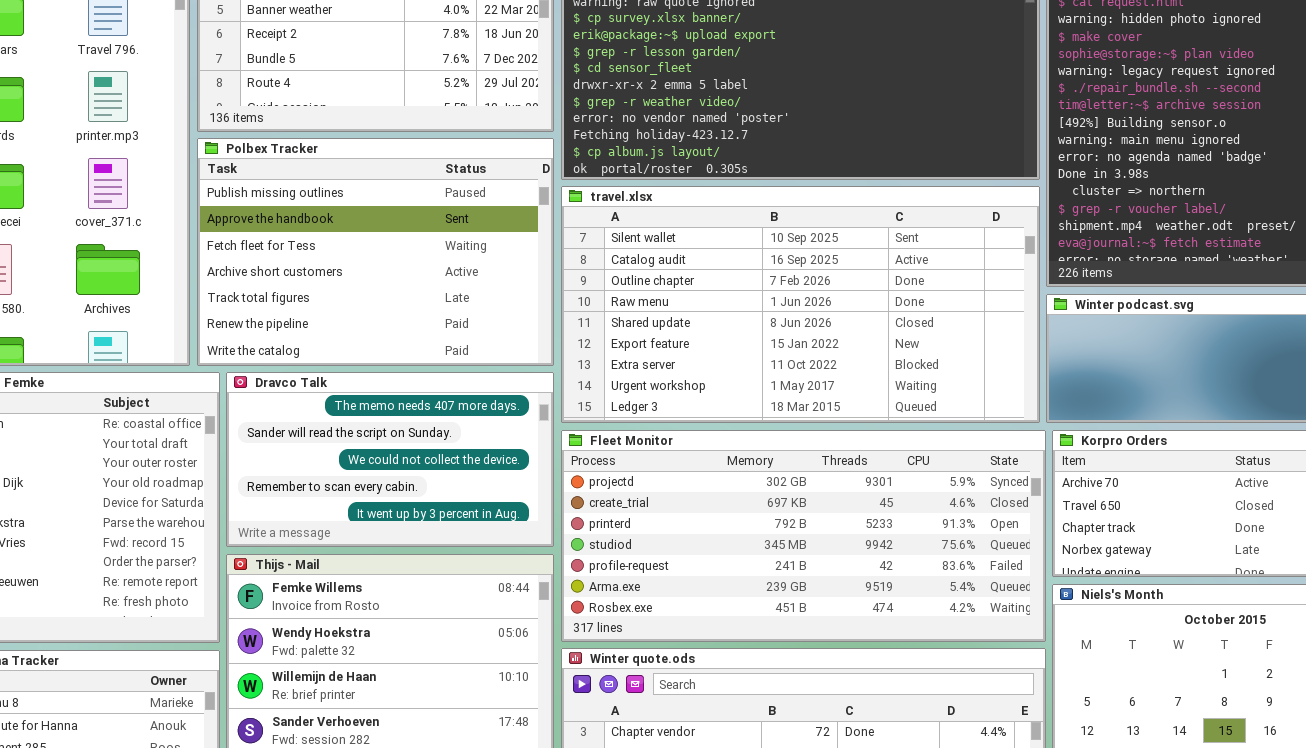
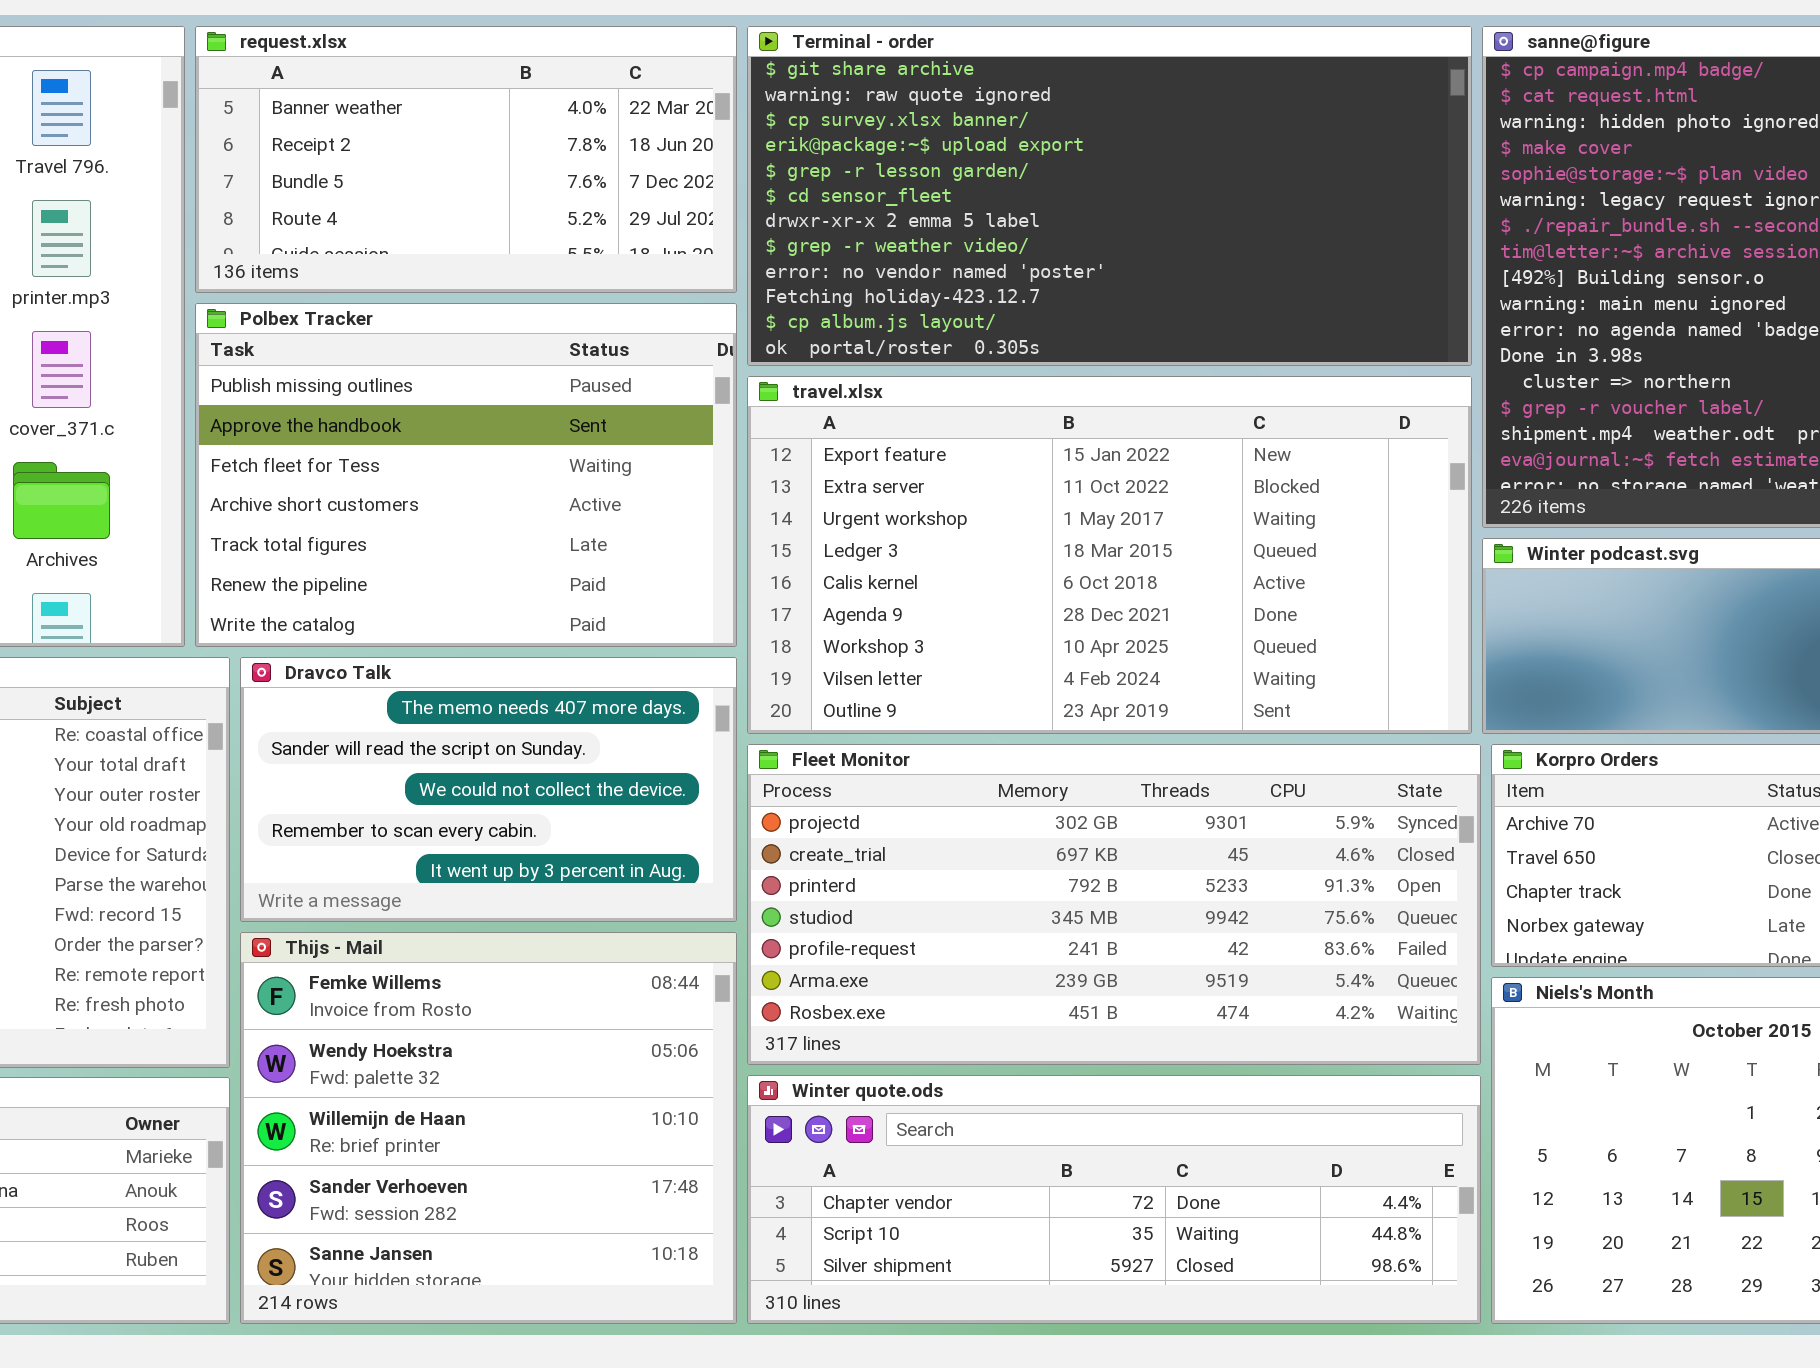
travel.xlsx: [561,186,1040,423] -> [747,376,1472,734], scrolled down 5 rows

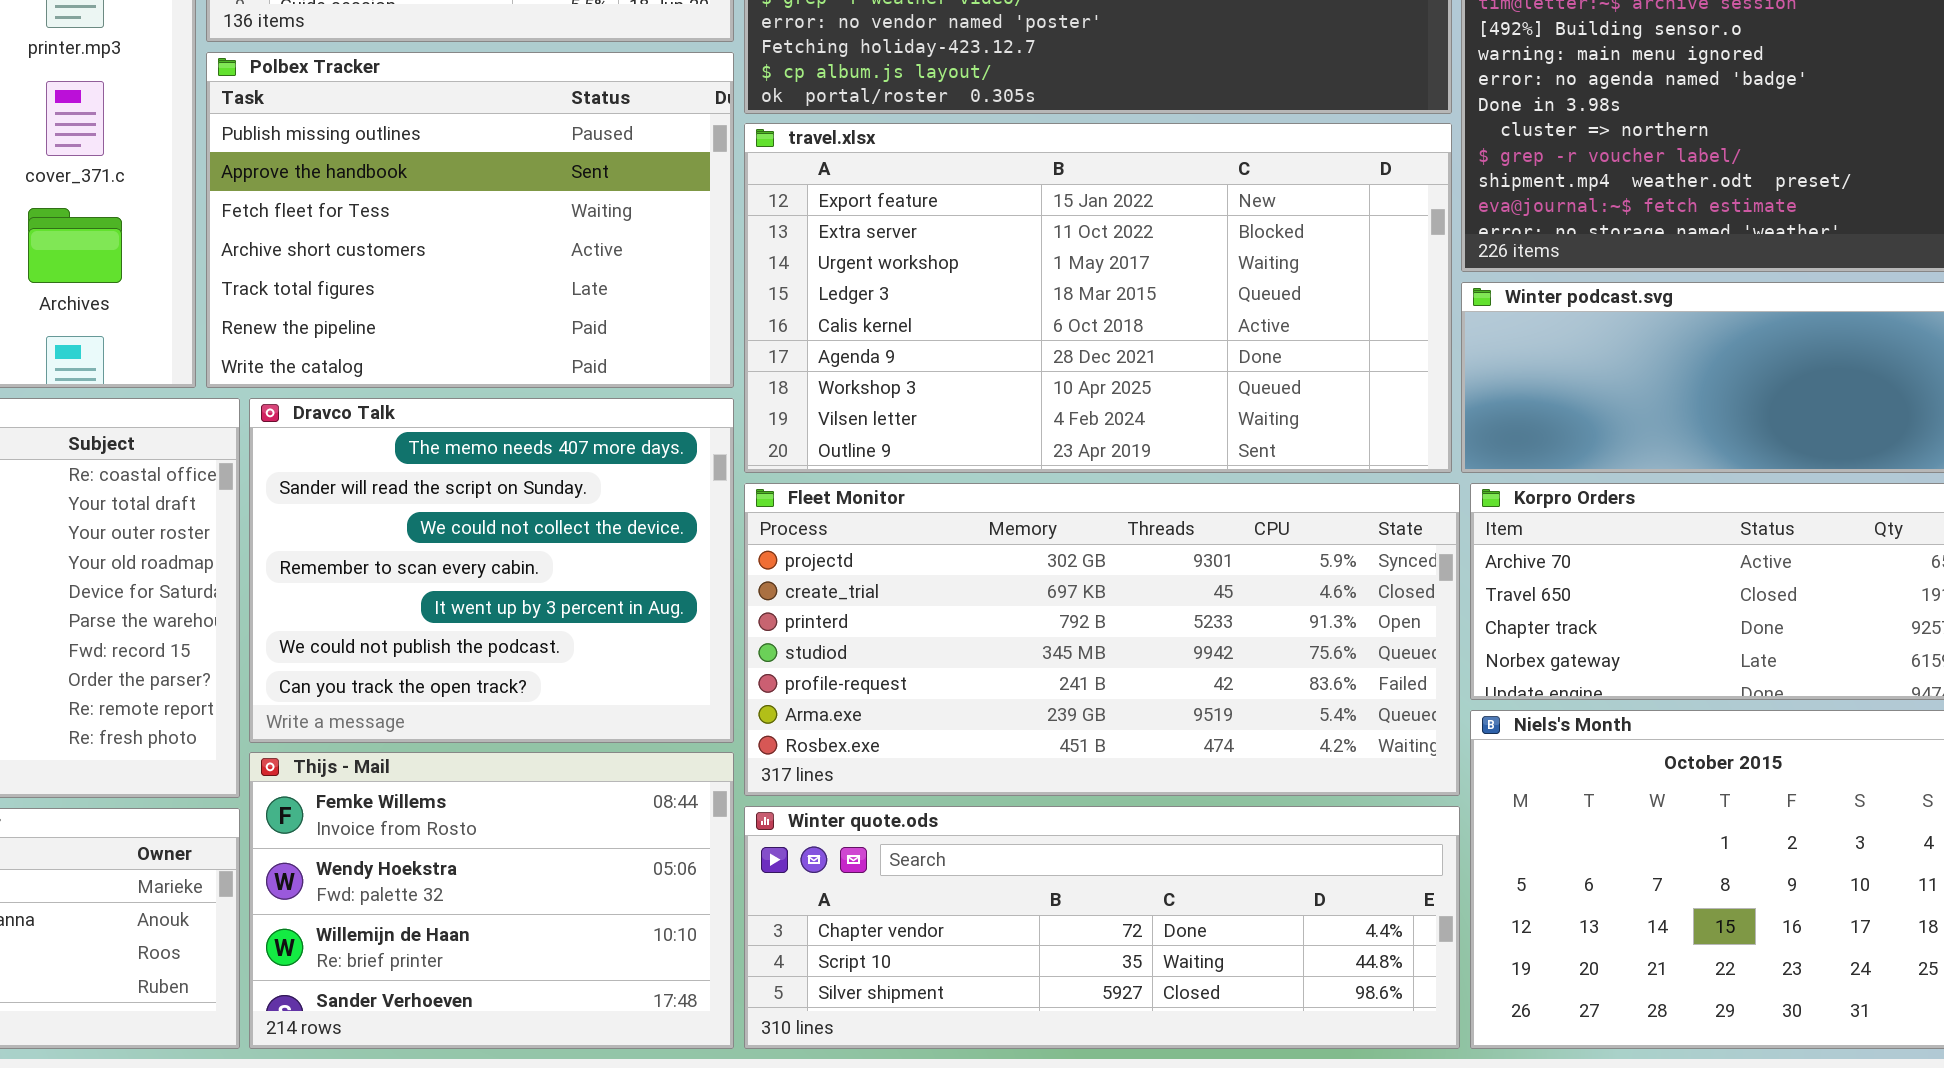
Dravco Talk: [240,657,737,922] -> [249,398,734,743], resized
Thijs - Mail: [240,932,737,1324] -> [249,752,734,1049], resized

